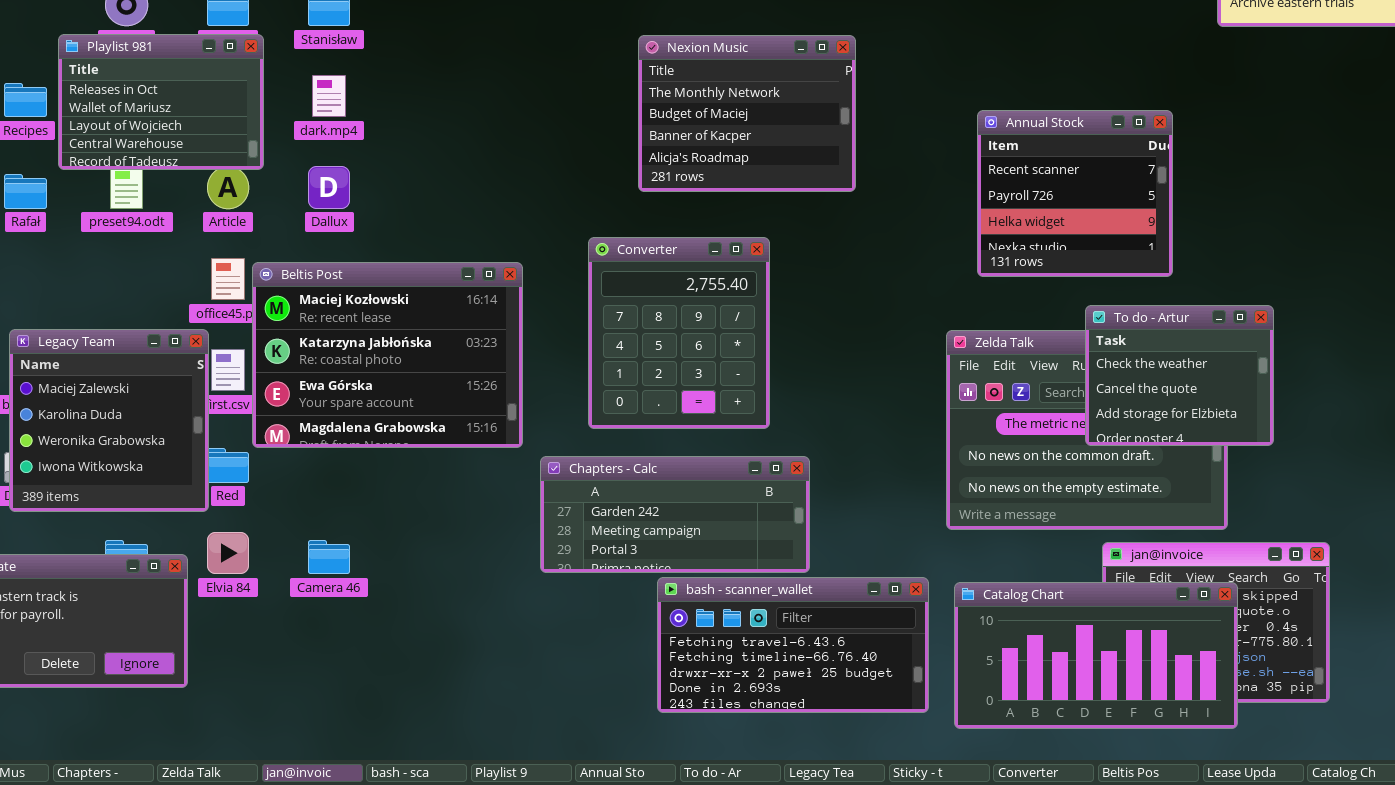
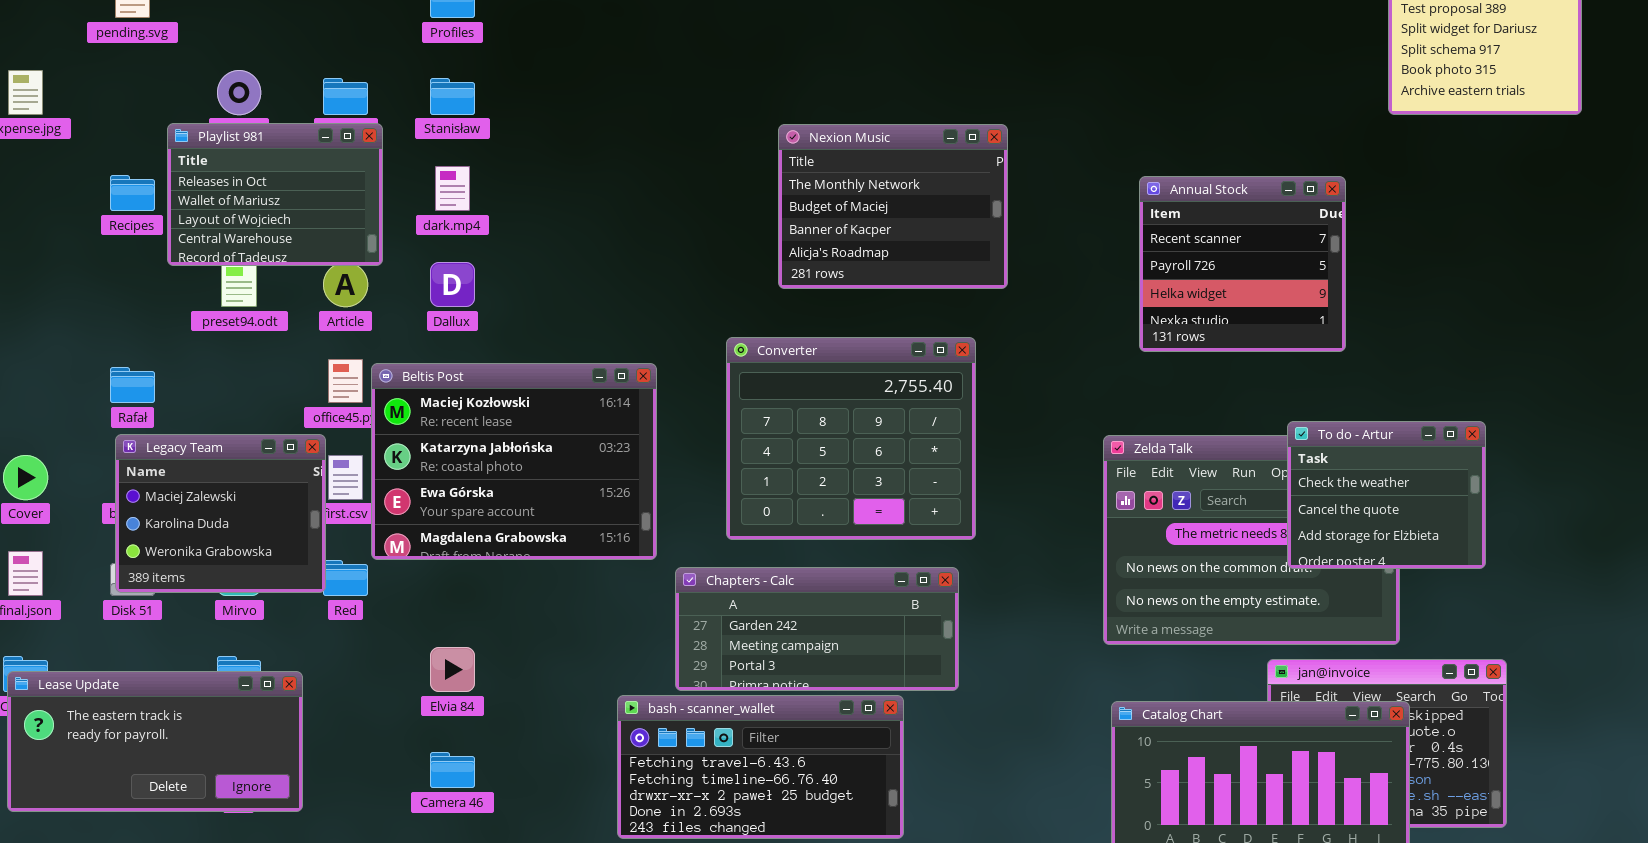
Annual Stock: [977,110,1173,277] -> [1139,176,1346,352], moved
Rafał: [4,174,47,209] -> [110,367,155,403], moved
Converter: [588,237,770,429] -> [726,337,976,540], resized
To do - Artur: [1085,305,1274,446] -> [1287,421,1486,569], moved
Legacy Team: [9,329,209,512] -> [115,434,326,593], resized
Elvia 84: [207,532,249,574] -> [430,647,475,692], moved
Camera 46: [308,540,350,574] -> [430,752,475,788], moved
bash - scanner_wallet: [657,577,929,713] -> [617,695,904,839], moved

